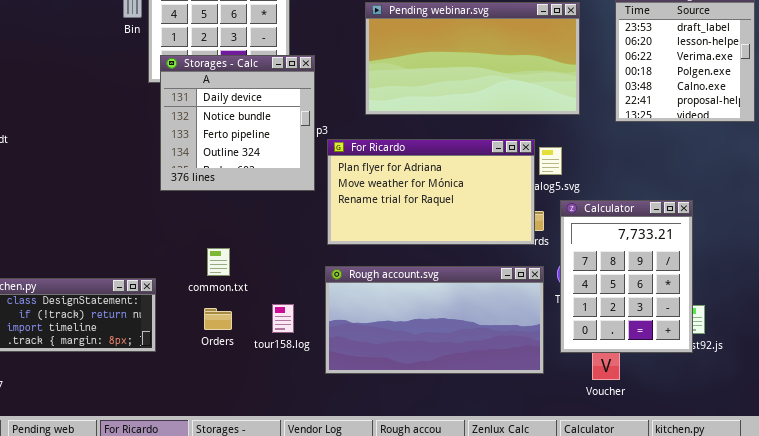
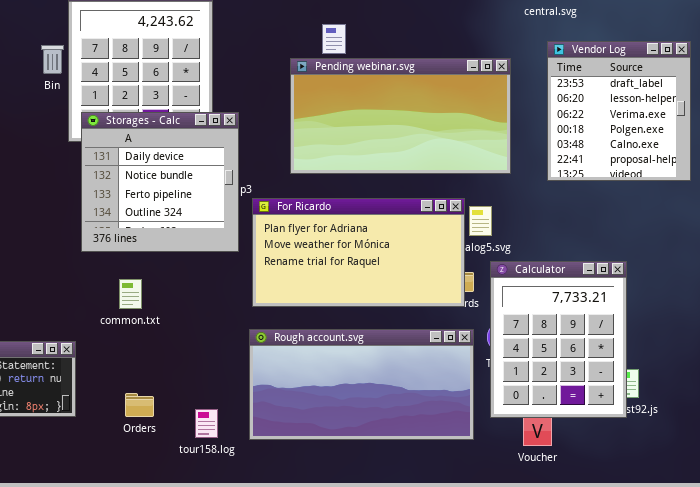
common.txt: [207,248,230,276] -> [119,279,142,309], moved
tour158.log: [272,304,294,333] -> [195,409,218,438], moved
Orders: [204,308,232,330] -> [125,393,154,417], moved

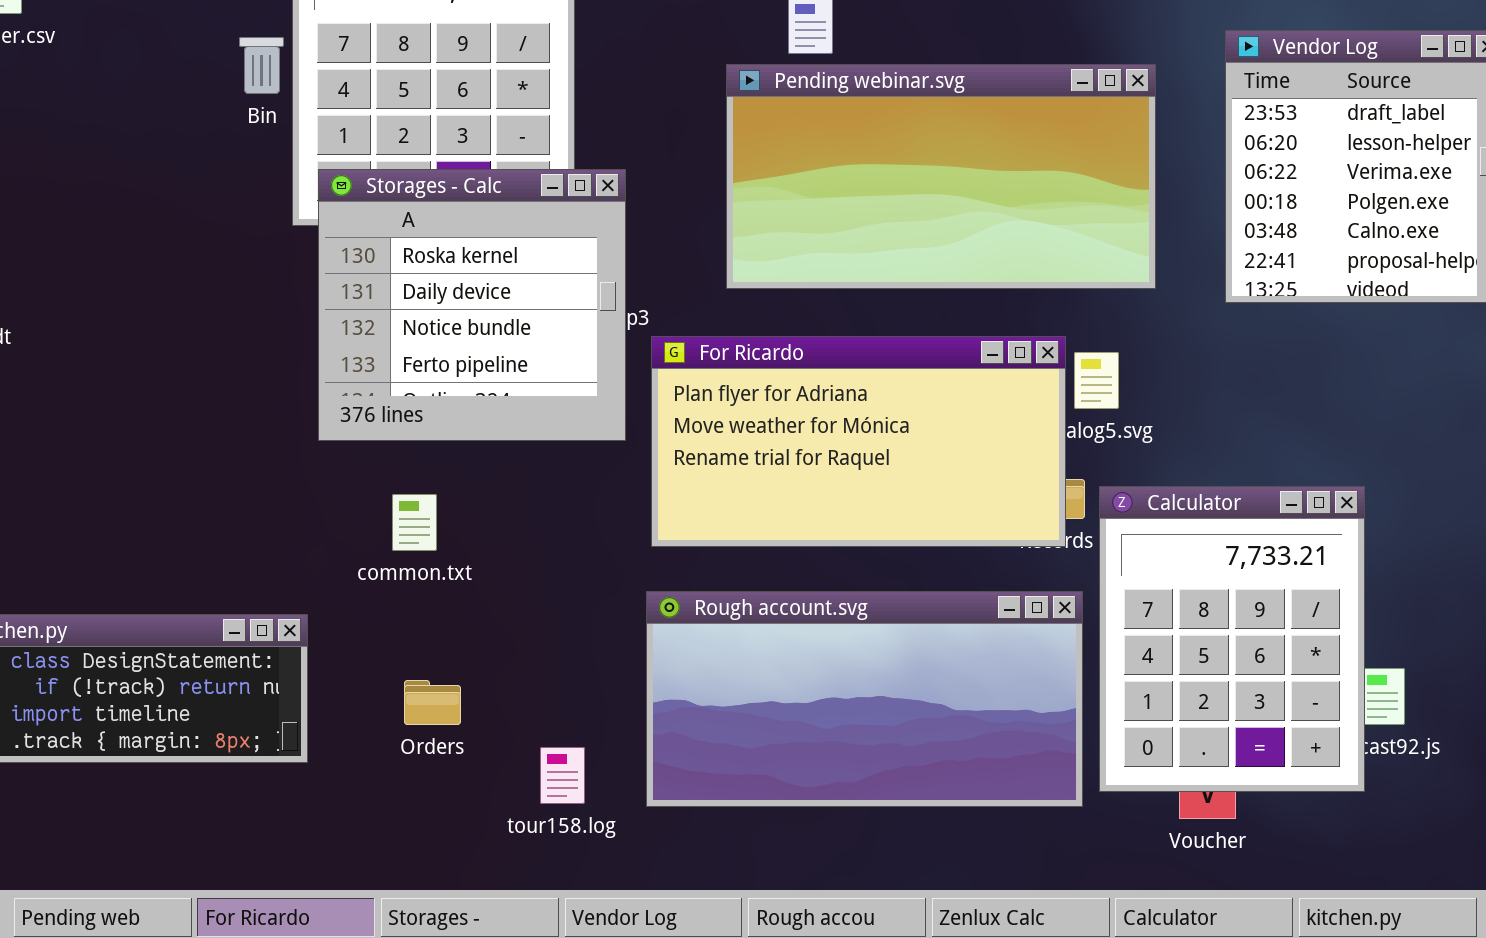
Storages - Calc: [81,112,239,252] -> [318,169,626,441], scrolled up 1 row
Calculator: [490,261,627,418] -> [1099,486,1365,792], moved
Orders: [125,393,154,417] -> [404,680,461,725], moved

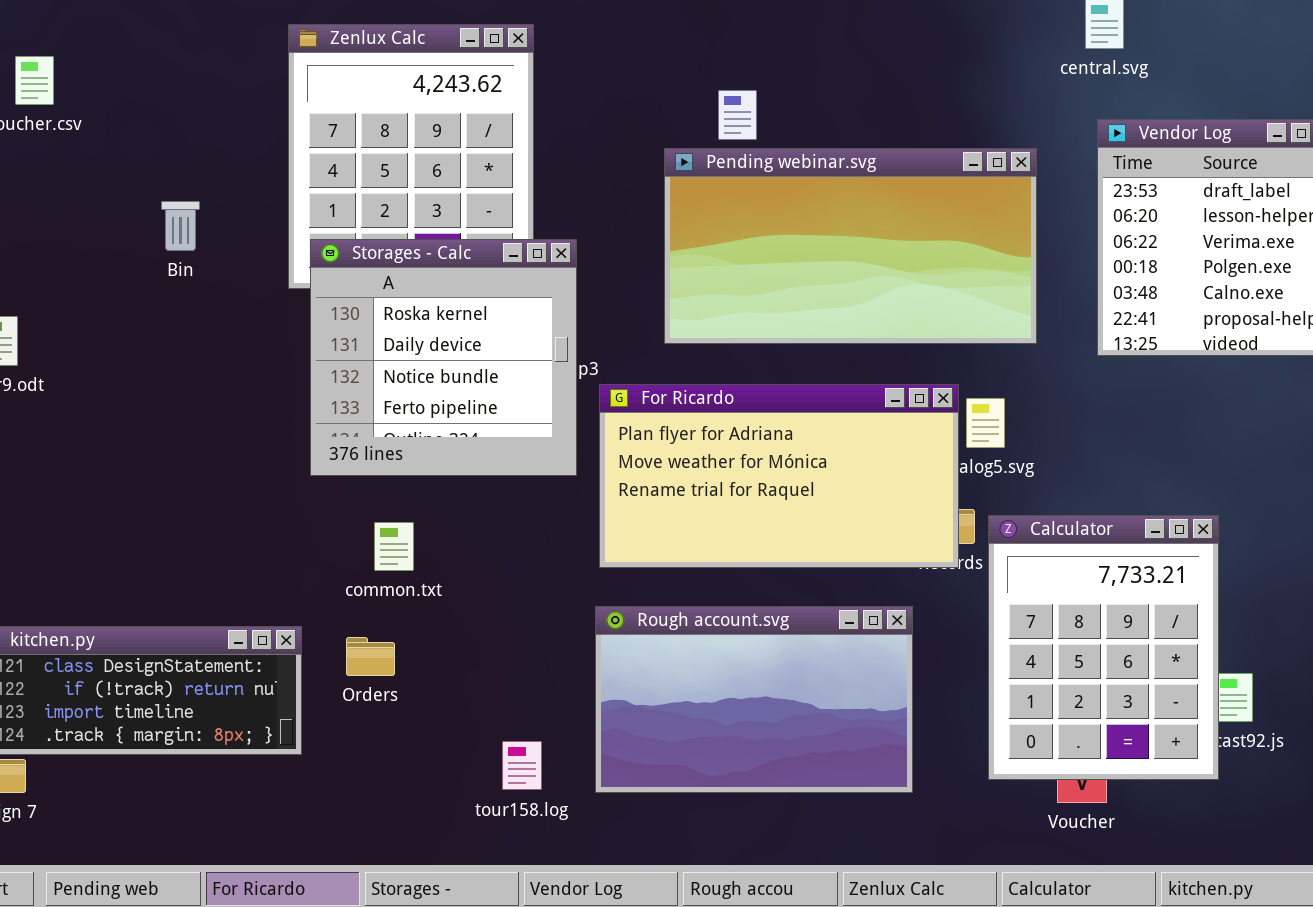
Bin: [239,37,284,94] -> [161,201,200,251], moved
Rough account.svg: [646,591,1083,807] -> [595,606,913,793], resized
Orders: [404,680,461,725] -> [346,637,395,676], moved

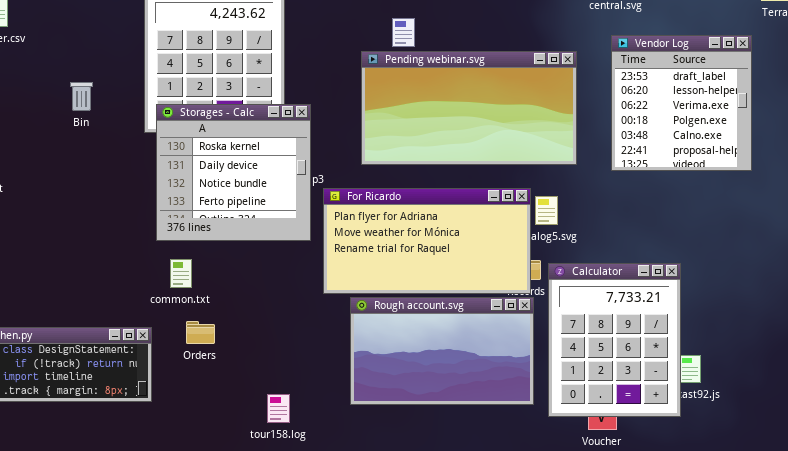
common.txt: [374,522,414,571] -> [170,259,192,288], moved
Rough account.svg: [595,606,913,793] -> [350,297,534,405], moved
Orders: [346,637,395,676] -> [186,321,215,344], moved

